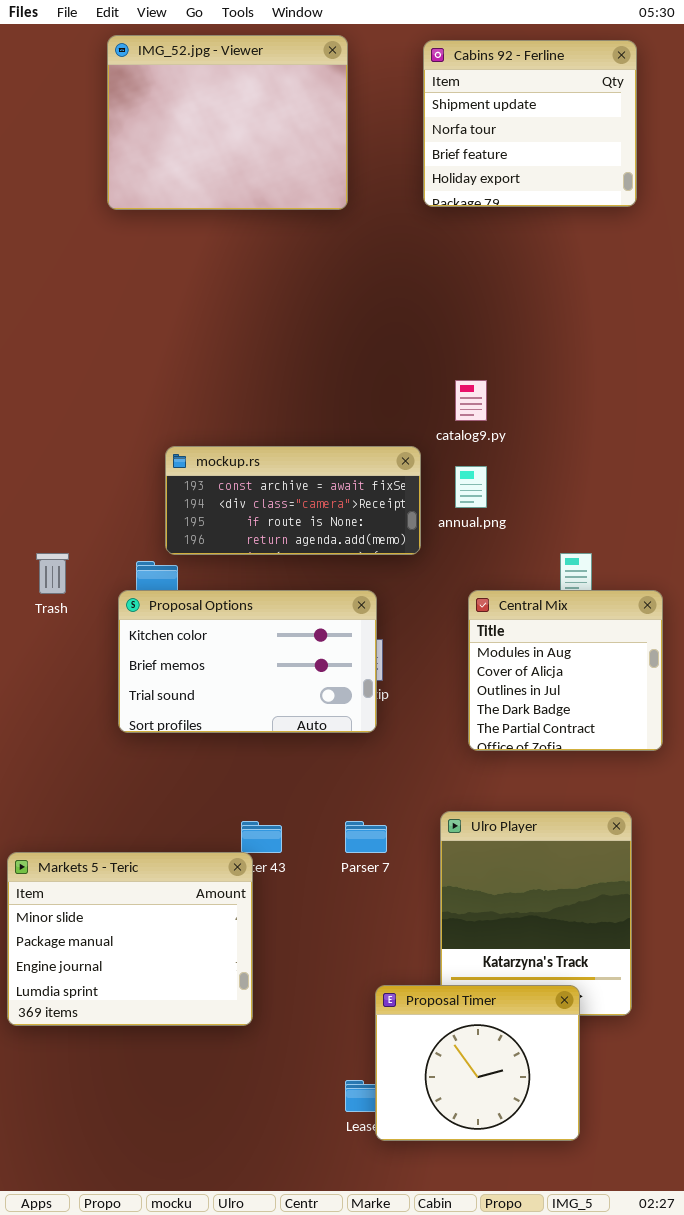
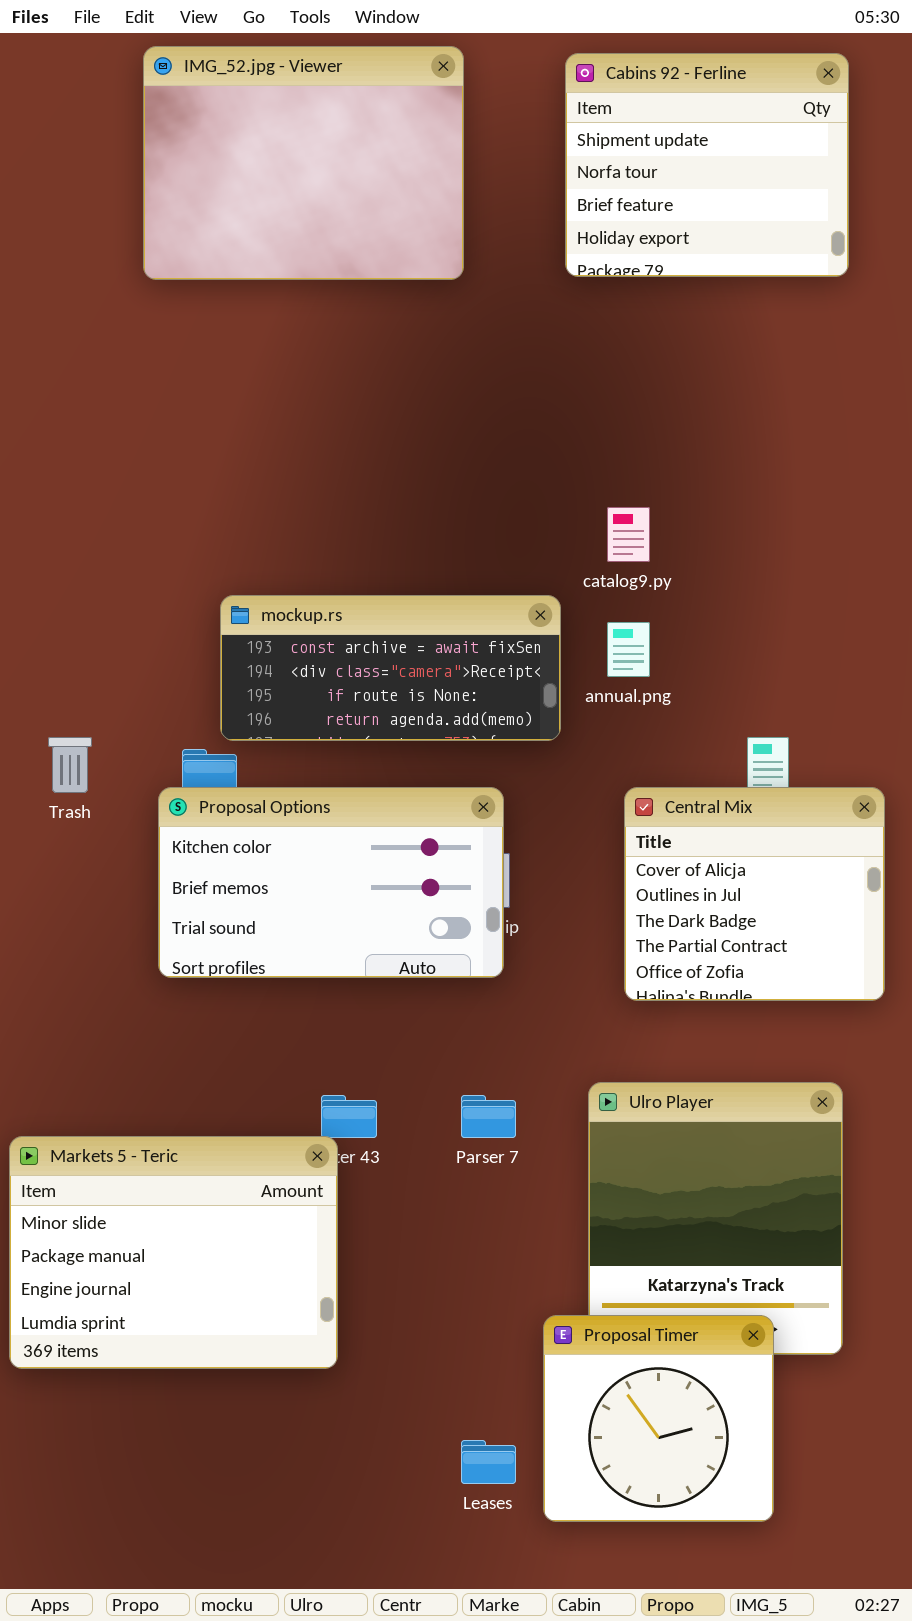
Central Mix: [468,590,663,751] -> [624,787,885,1001], scrolled down 1 row
Proposal Timer: [375,985,580,1141] -> [543,1315,774,1522], resized

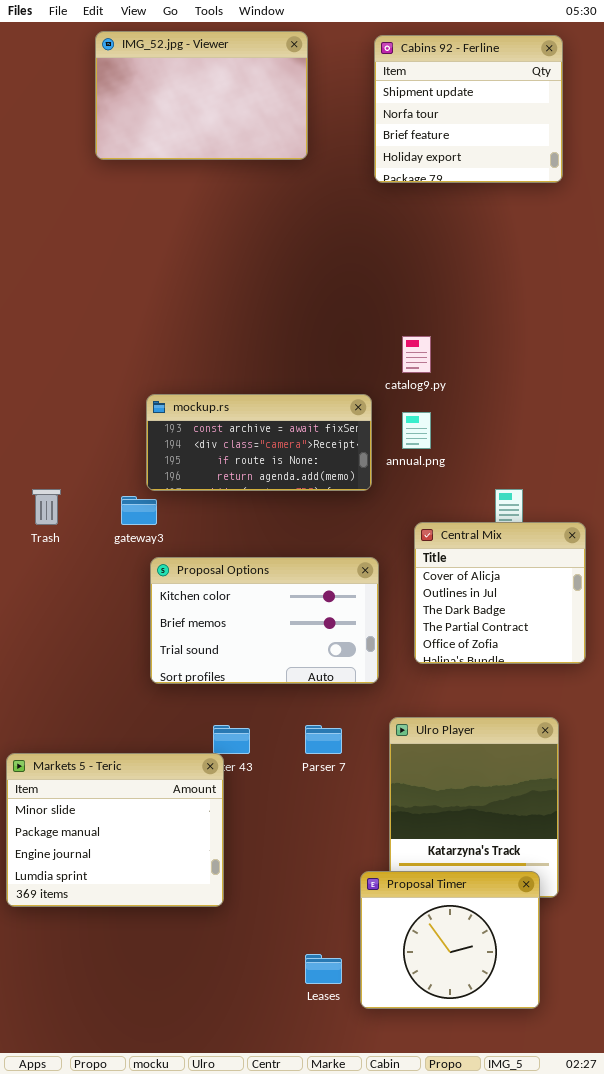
IMG_52.jpg - Viewer: [143,46,464,280] -> [95,31,308,160], resized
Proposal Options: [158,787,504,978] -> [150,557,379,684], moved
Proposal Timer: [543,1315,774,1522] -> [360,871,540,1009], resized

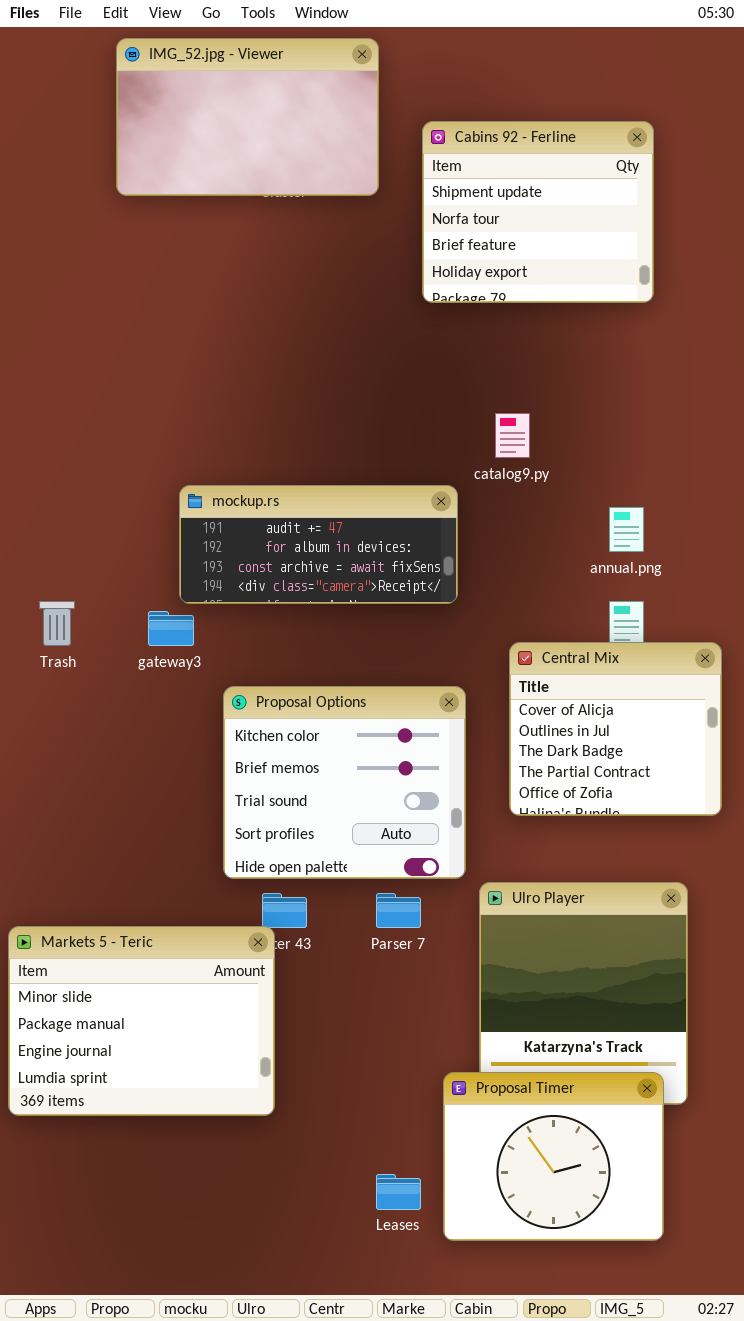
Cabins 92 - Ferline: [374,35,563,183] -> [422,121,654,303], moved
mockup.rs: [146,394,372,491] -> [179,485,458,604], scrolled up 2 rows
annual.png: [402,412,431,449] -> [609,507,644,552], moved
Proposal Options: [150,557,379,684] -> [223,686,466,879], resized

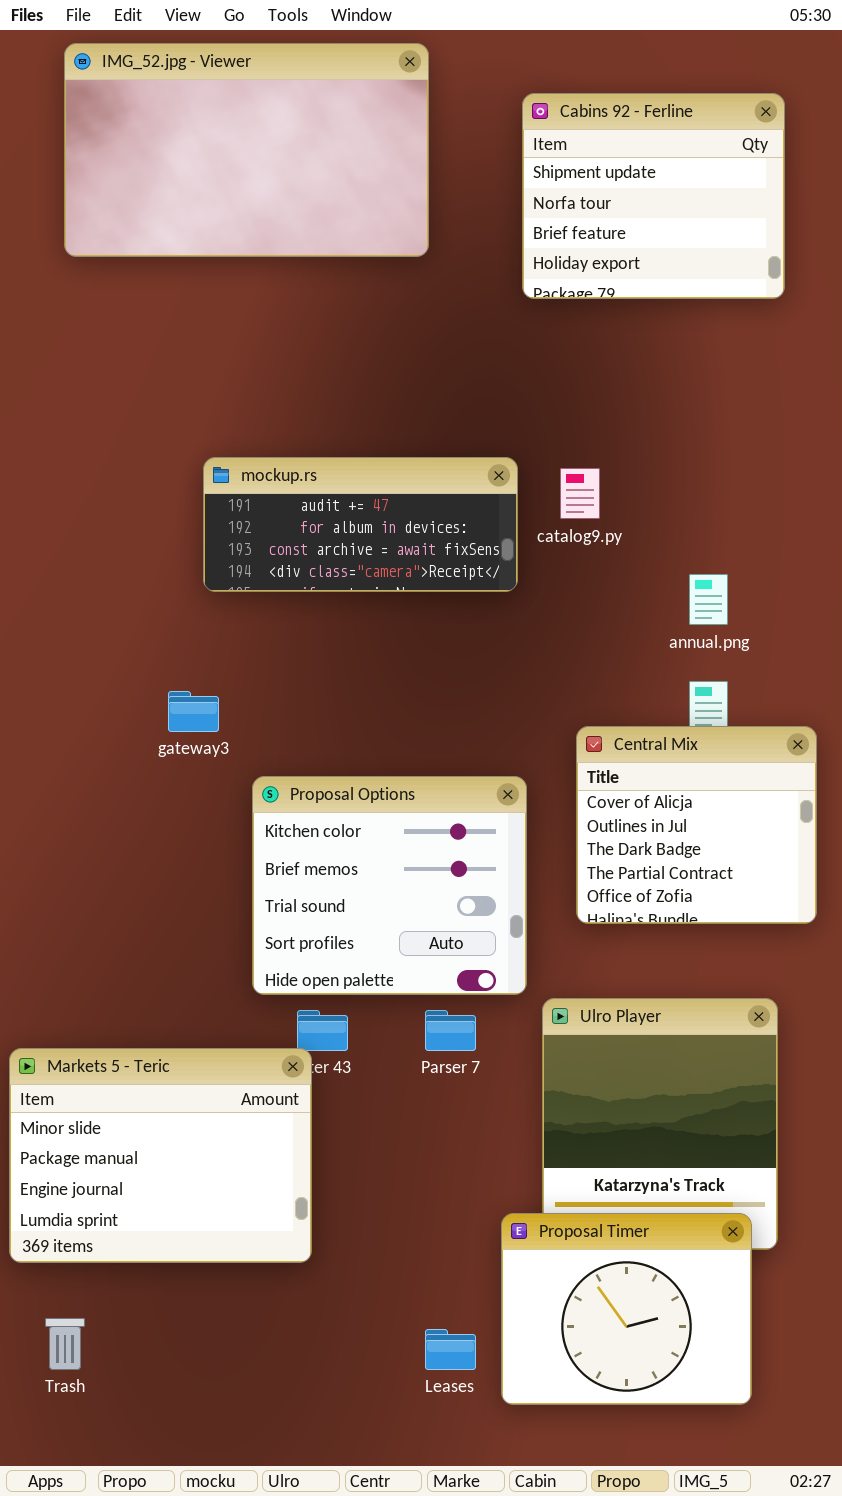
IMG_52.jpg - Viewer: [116,38,379,196] -> [64,43,429,257], resized
Cabins 92 - Ferline: [422,121,654,303] -> [522,93,785,299], moved
mockup.rs: [179,485,458,604] -> [203,457,518,592], moved
Trash: [39,601,75,646] -> [45,1318,85,1370], moved

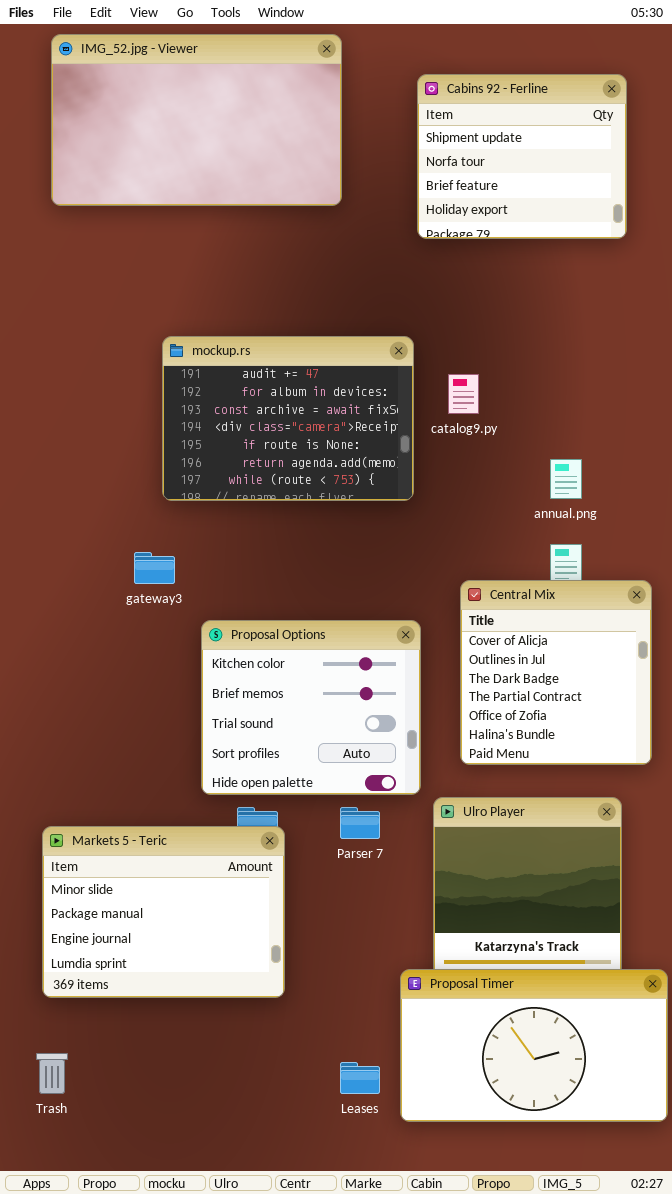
mockup.rs: [203,457,518,592] -> [162,336,414,501], moved, resized
Central Mix: [576,726,817,924] -> [460,580,652,765], resized
Markets 5 - Teric: [9,1048,312,1263] -> [42,826,285,998], moved
Proposal Timer: [501,1213,752,1405] -> [400,969,668,1122], resized

